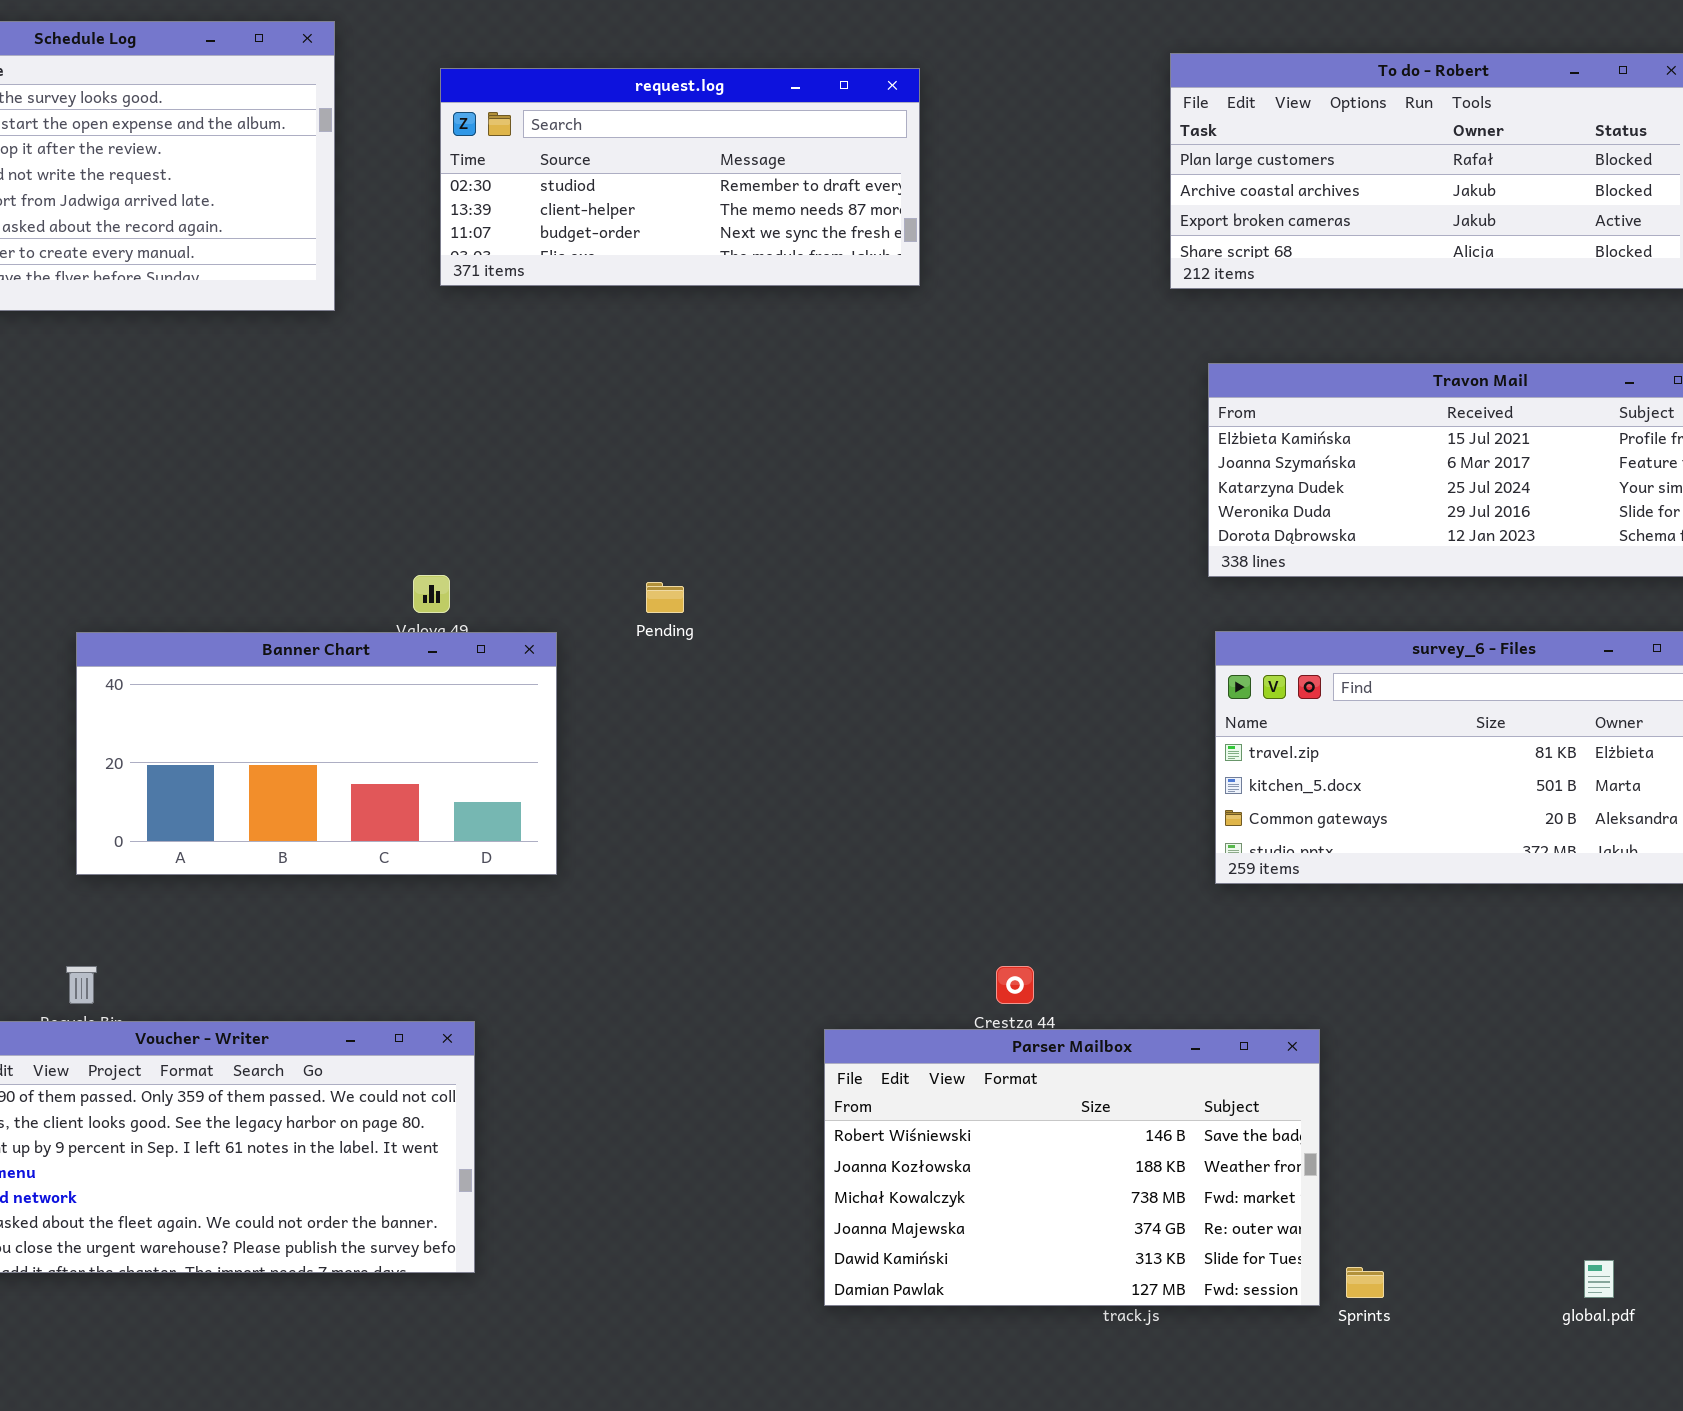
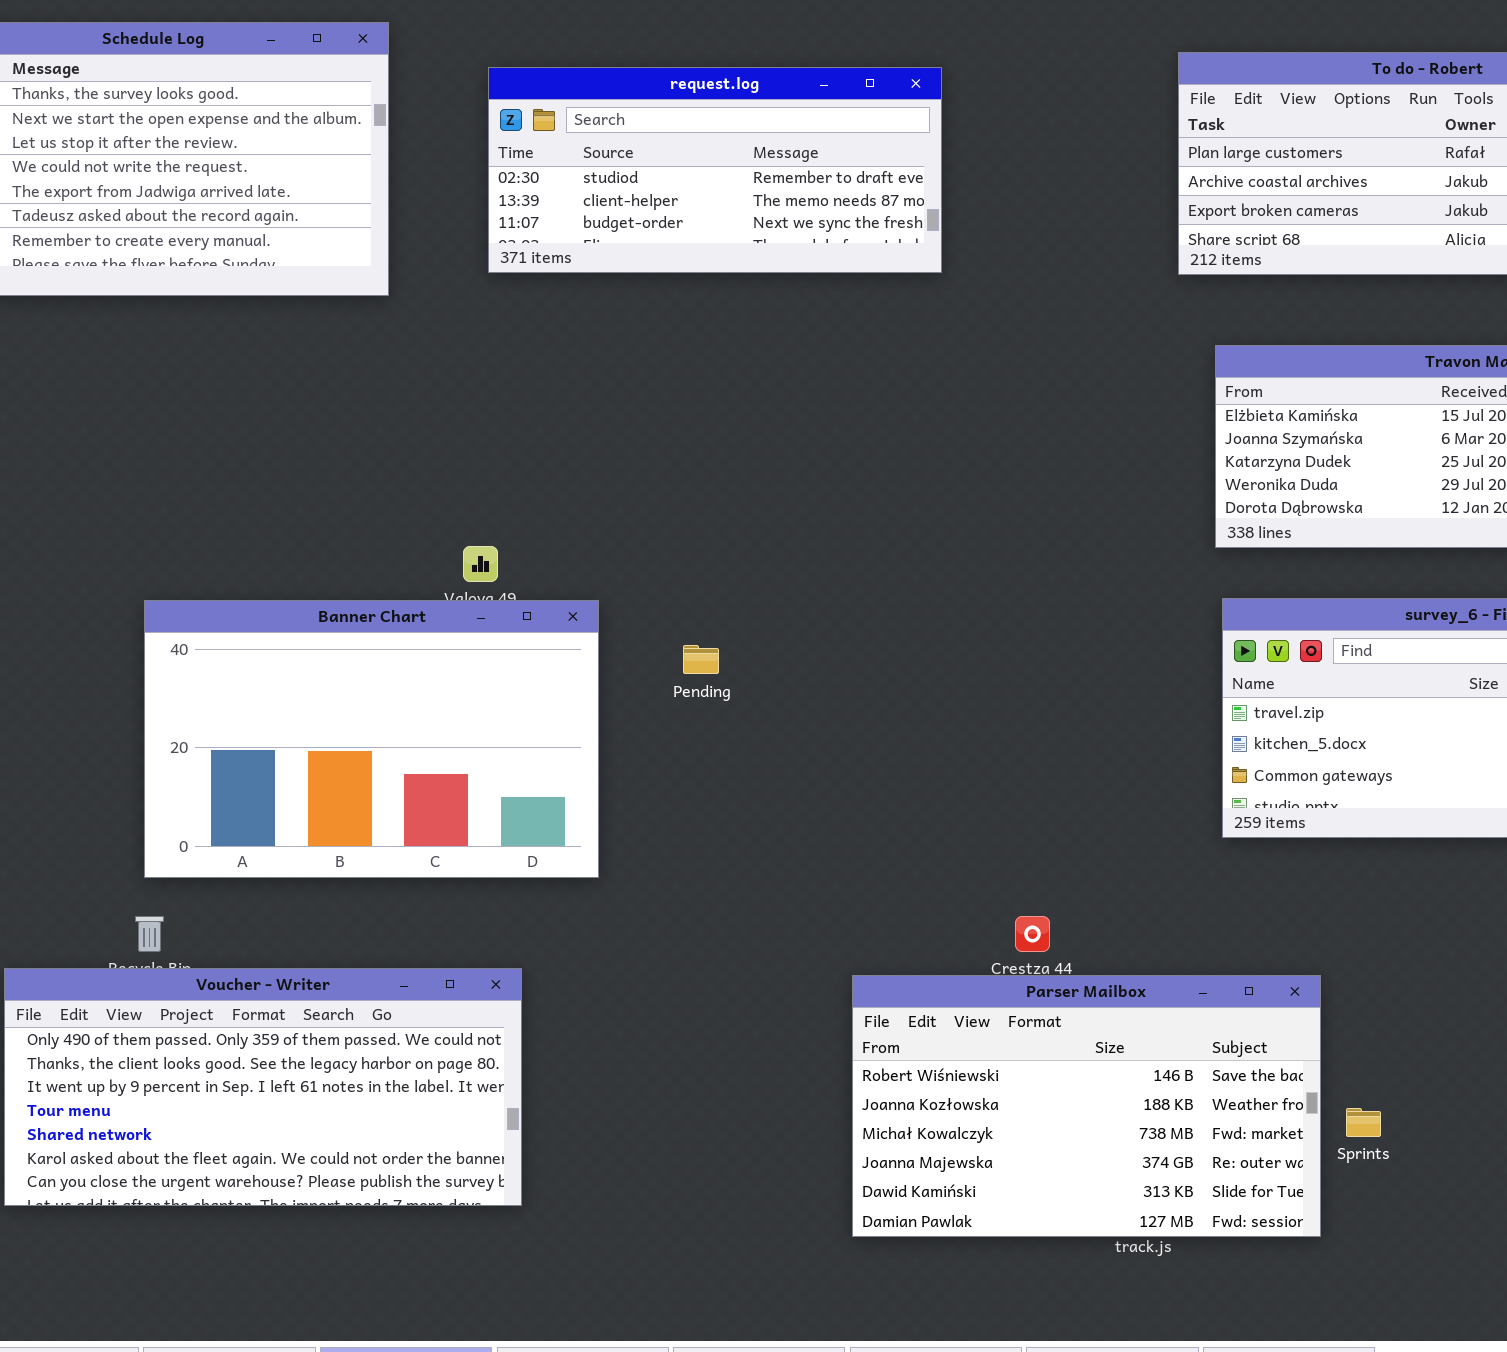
Pending: [646,582,684,613] -> [683,645,719,674], moved
Banner Chart: [76,632,557,875] -> [144,600,599,878], resized
Sprints: [1346,1267,1384,1298] -> [1346,1108,1381,1137], moved

